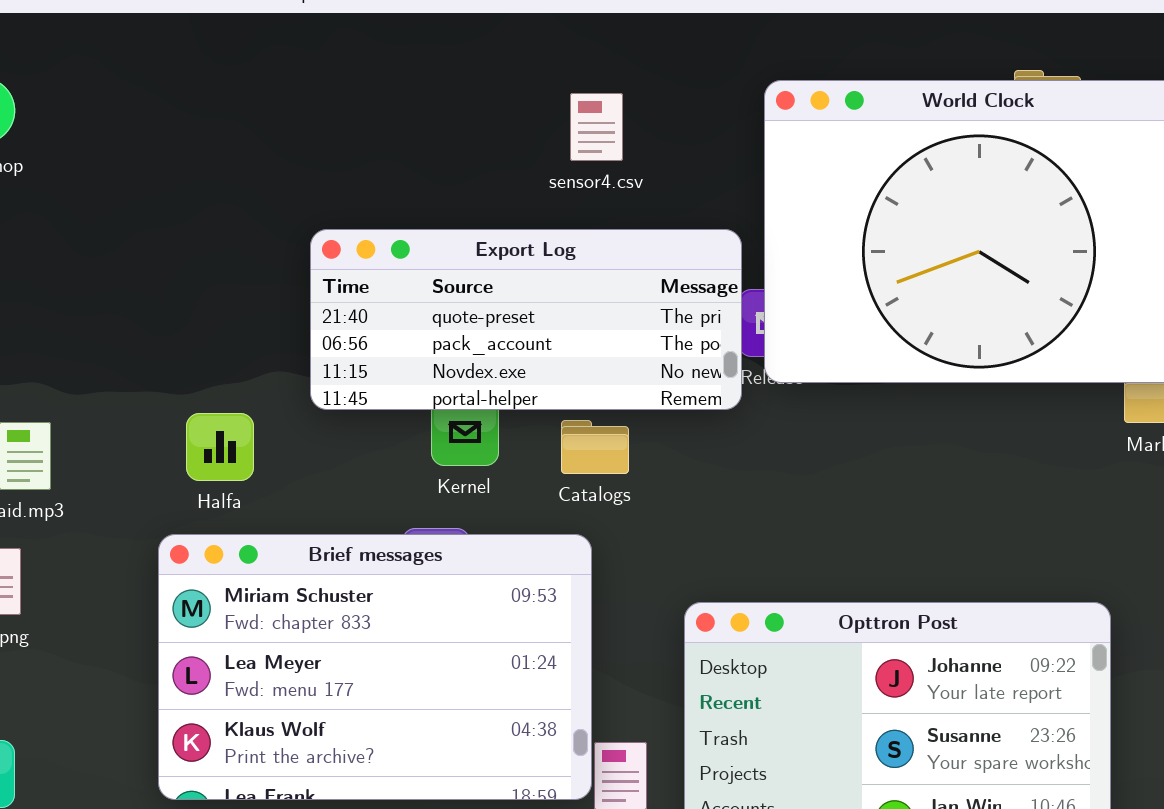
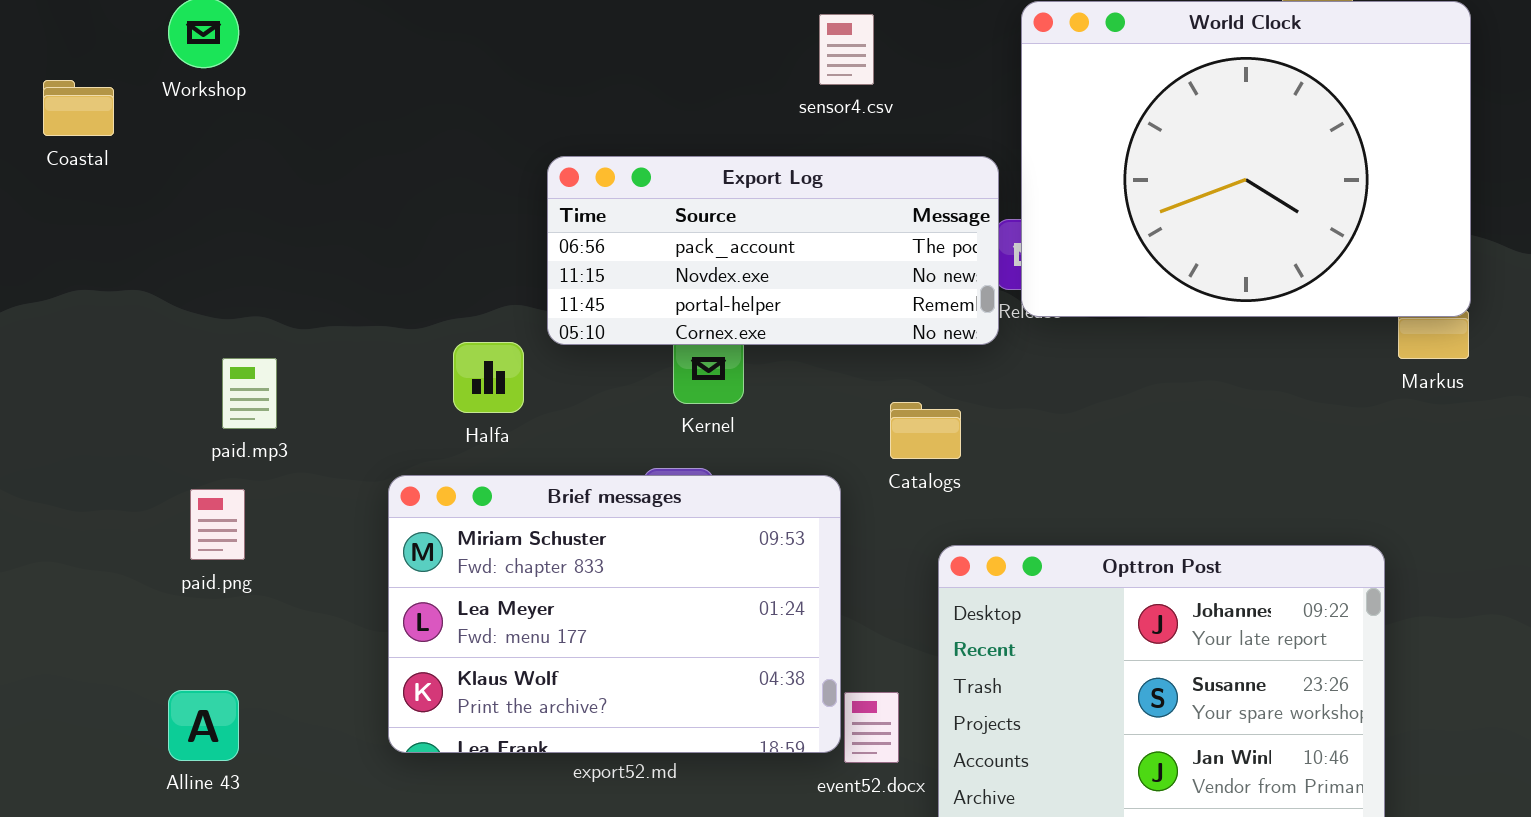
Export Log: [310,229,742,410] -> [547,156,999,345], scrolled down 1 row
Halfa: [186,413,254,481] -> [453,342,524,413], moved
Catalogs: [561,420,629,474] -> [890,402,961,459], moved

